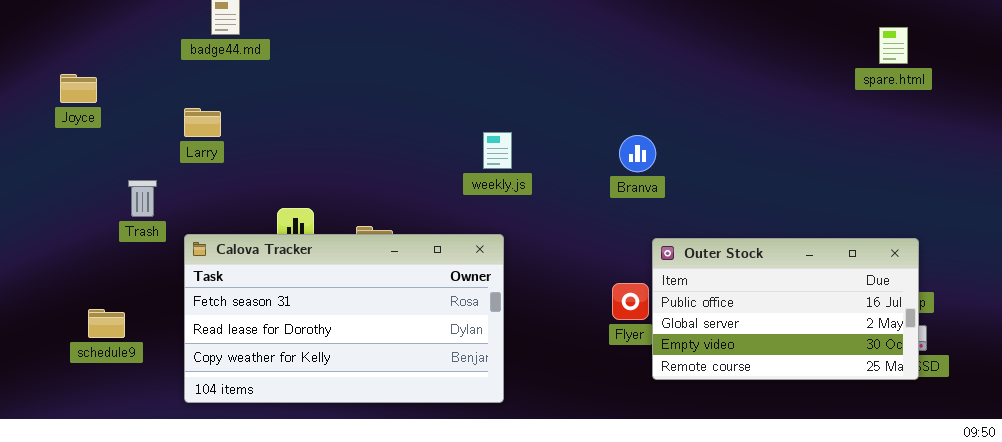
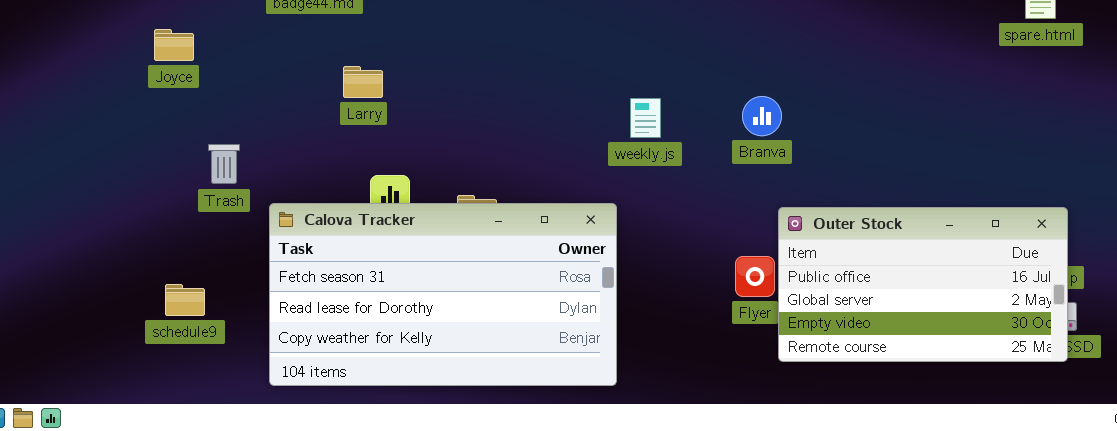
Joyce: [60,74,97,103] -> [154,29,194,61], moved
Larry: [184,108,221,137] -> [343,66,383,98], moved
weekly.js: [483,132,512,169] -> [630,98,661,138], moved

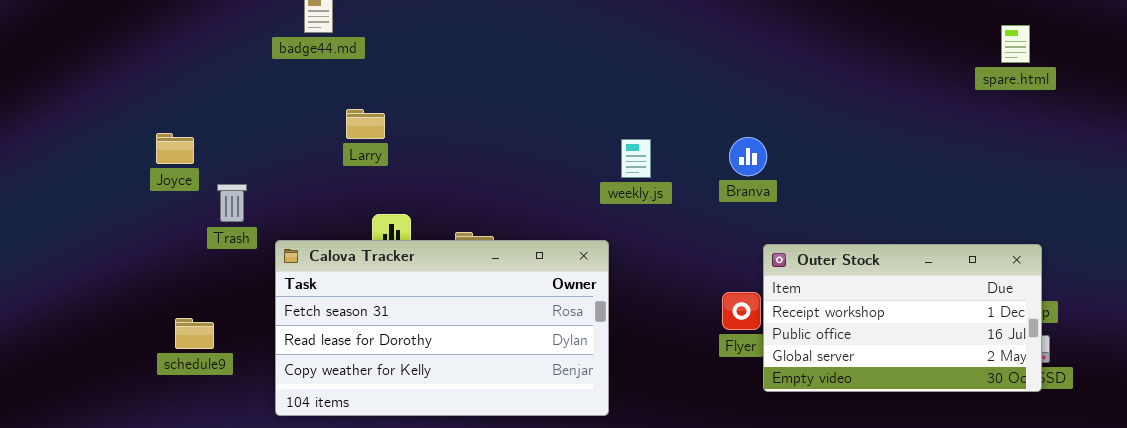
Joyce: [154,29,194,61] -> [156,133,194,164], moved
Outer Stock: [778,207,1068,362] -> [763,244,1042,392], scrolled up 1 row

